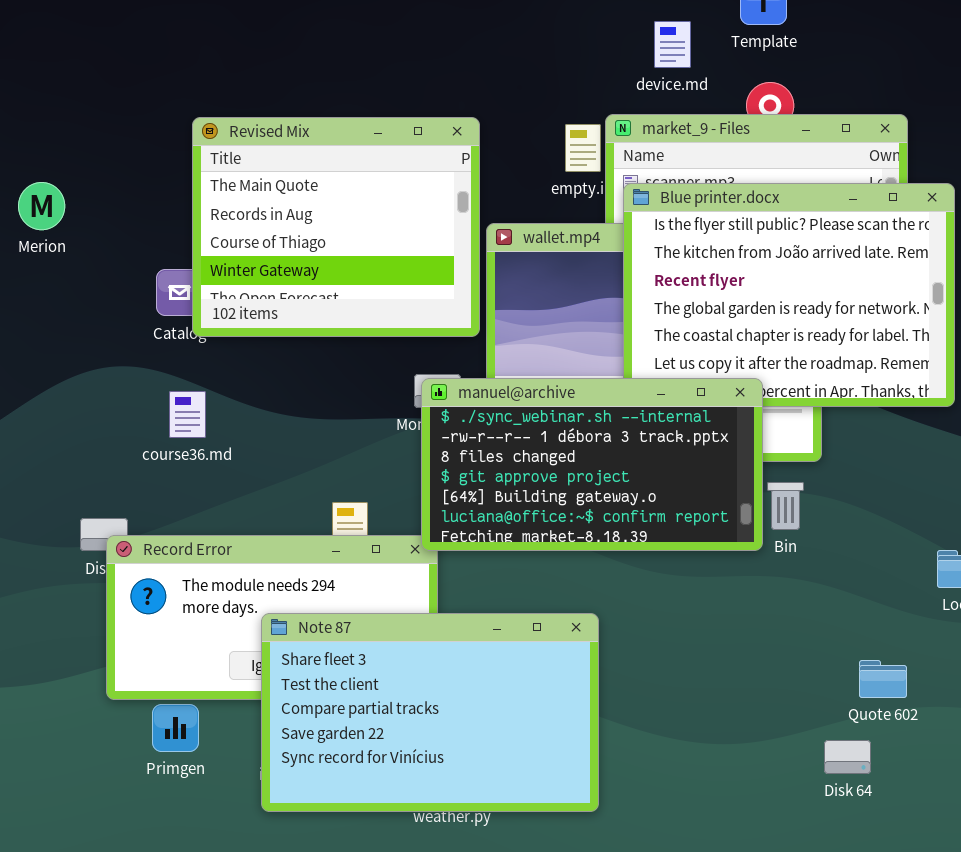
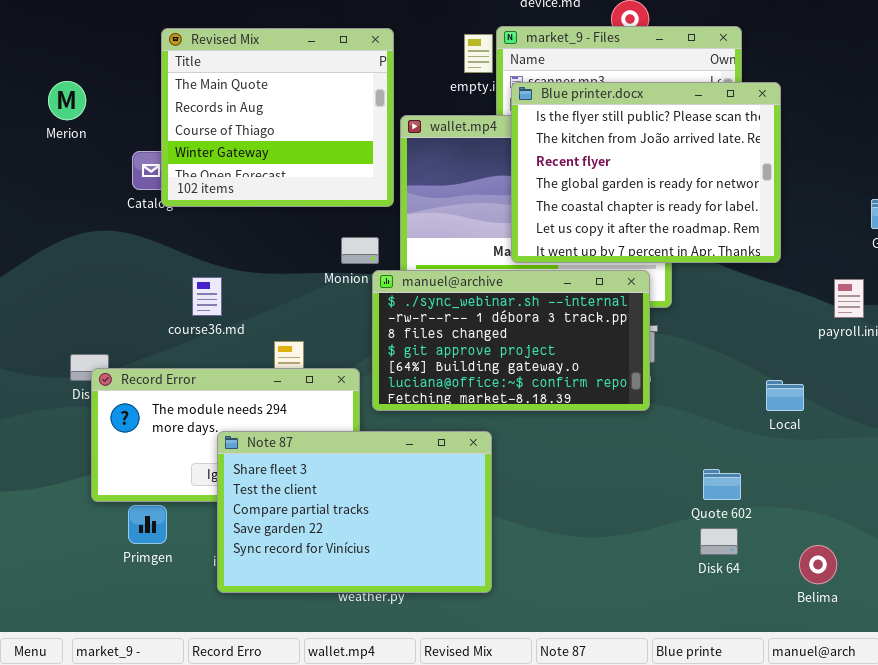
Merion: [18,182,65,230] -> [48,81,86,120], moved
manuel@archive: [421,378,763,551] -> [372,270,650,411], moved
course36.md: [169,391,206,438] -> [192,277,222,316], moved
Disk 64: [824,740,871,774] -> [700,528,738,555], moved

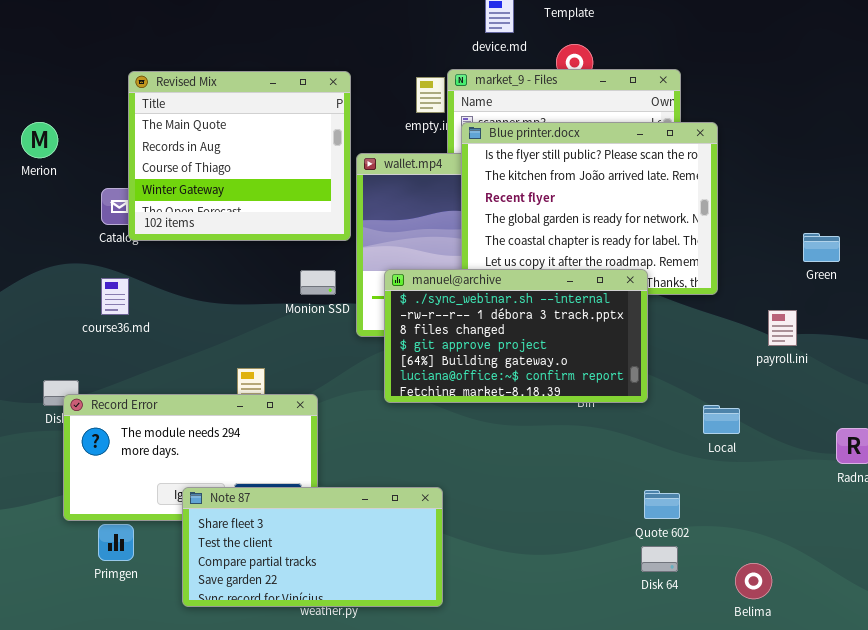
manuel@archive: [372,270,650,411] -> [384,269,648,403], moved
course36.md: [192,277,222,316] -> [101,278,129,315], moved
Note 87: [217,431,492,593] -> [182,487,443,607], resized

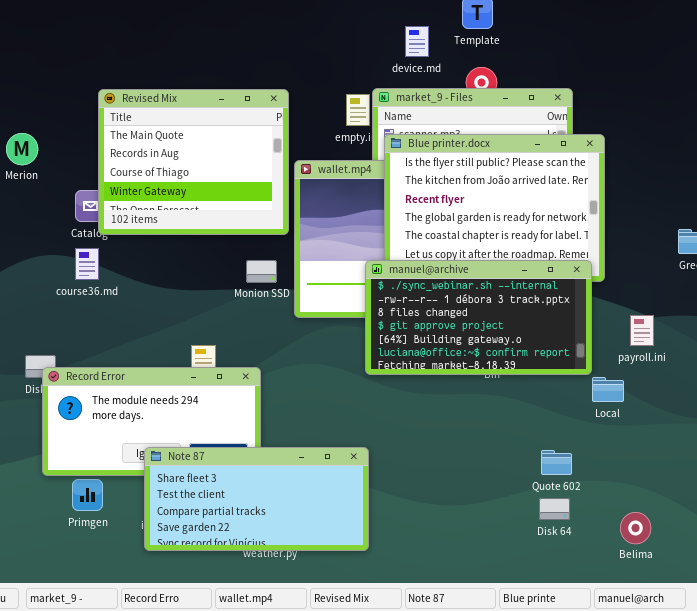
manuel@archive: [384,269,648,403] -> [365,260,592,375], moved
course36.md: [101,278,129,315] -> [75,248,99,280], moved
payroll.ini: [768,310,797,346] -> [630,315,654,346], moved

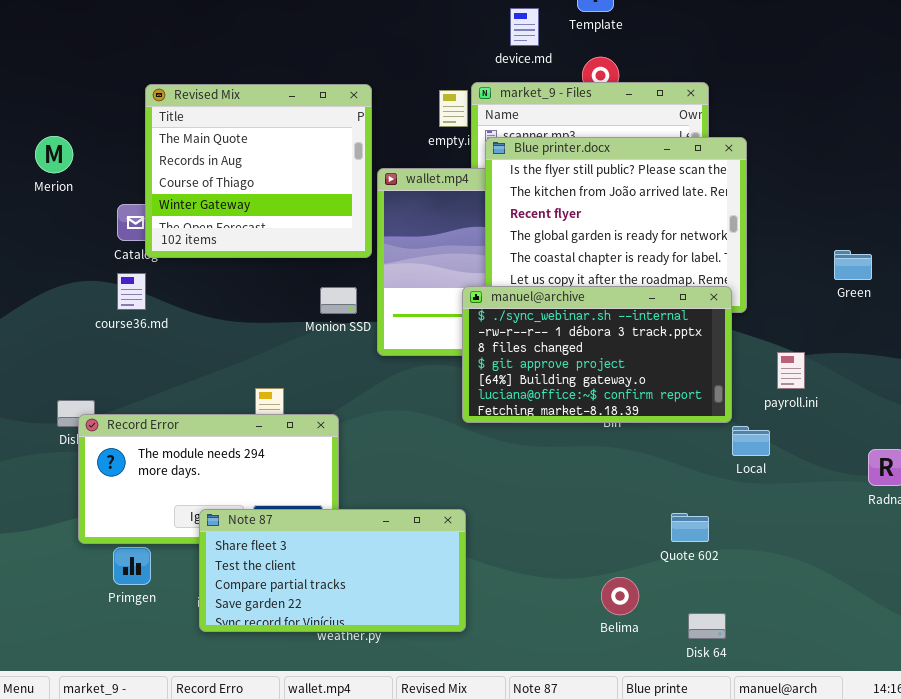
Disk 64: [539,498,570,520] -> [688,613,726,639], moved
Belima: [620,512,651,544] -> [601,577,639,615], moved

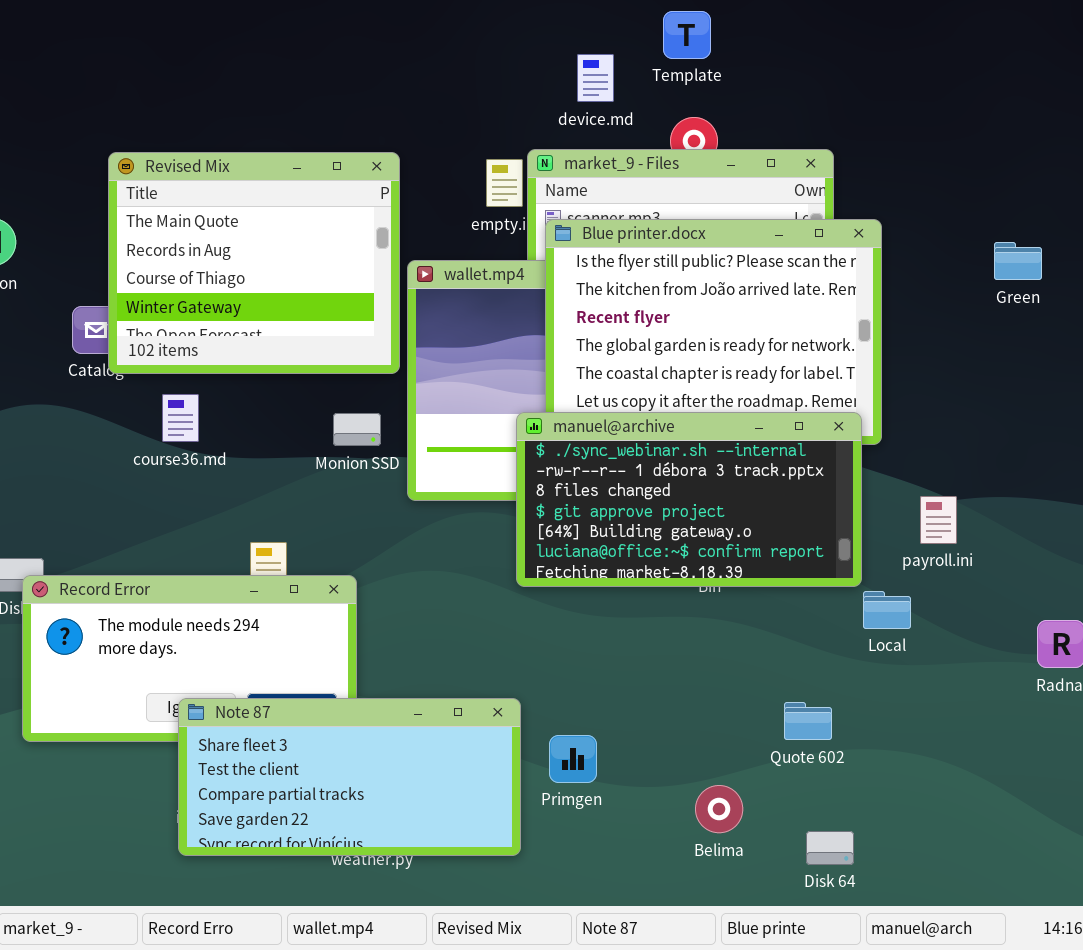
Green: [834,250,872,280] -> [994,242,1042,280], moved
course36.md: [117,273,146,310] -> [162,394,199,442], moved
Primgen: [113,547,151,585] -> [549,735,597,783], moved

